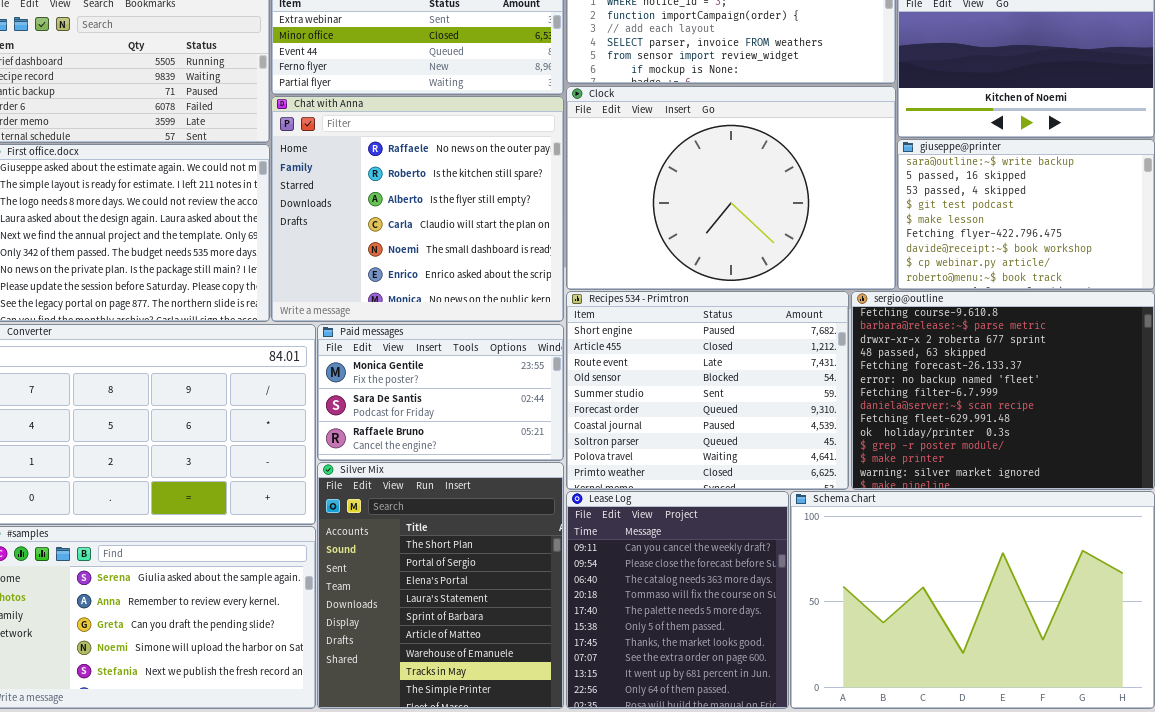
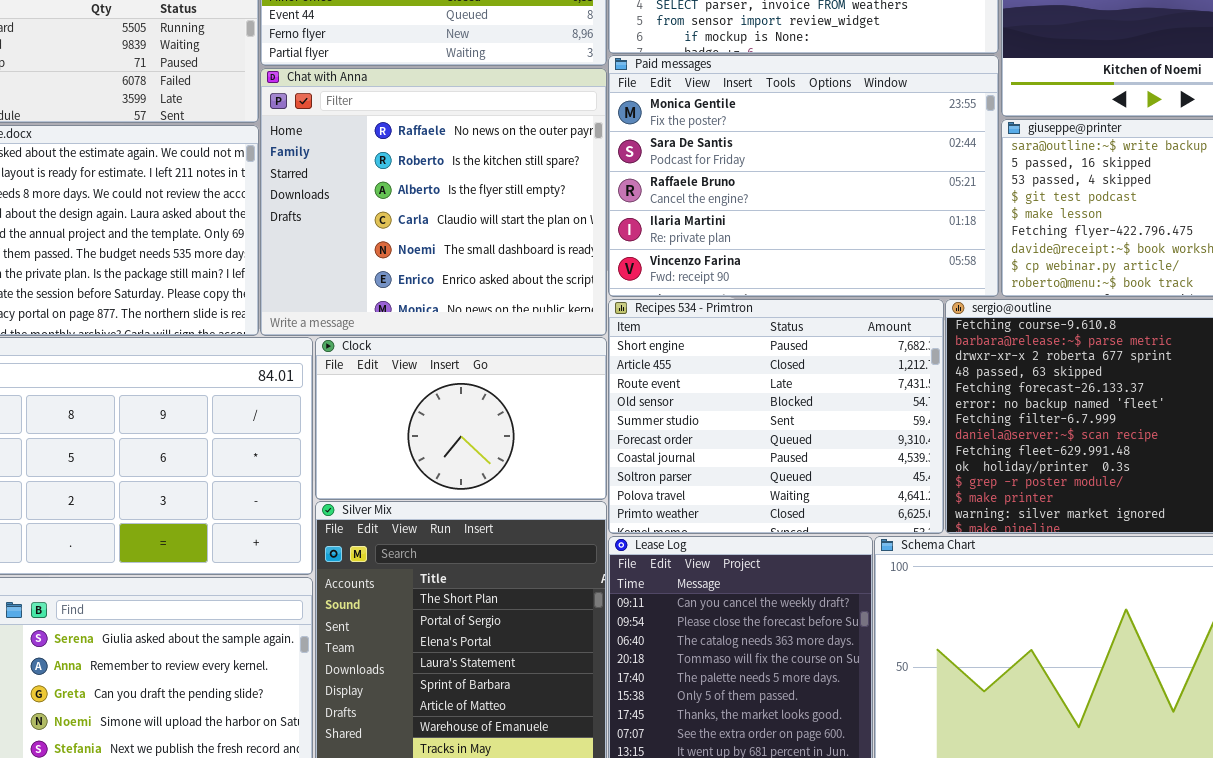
Clock: [566,86,896,290] -> [315,337,607,500], moved, resized
Paid messages: [317,324,564,461] -> [608,55,999,297], moved, resized

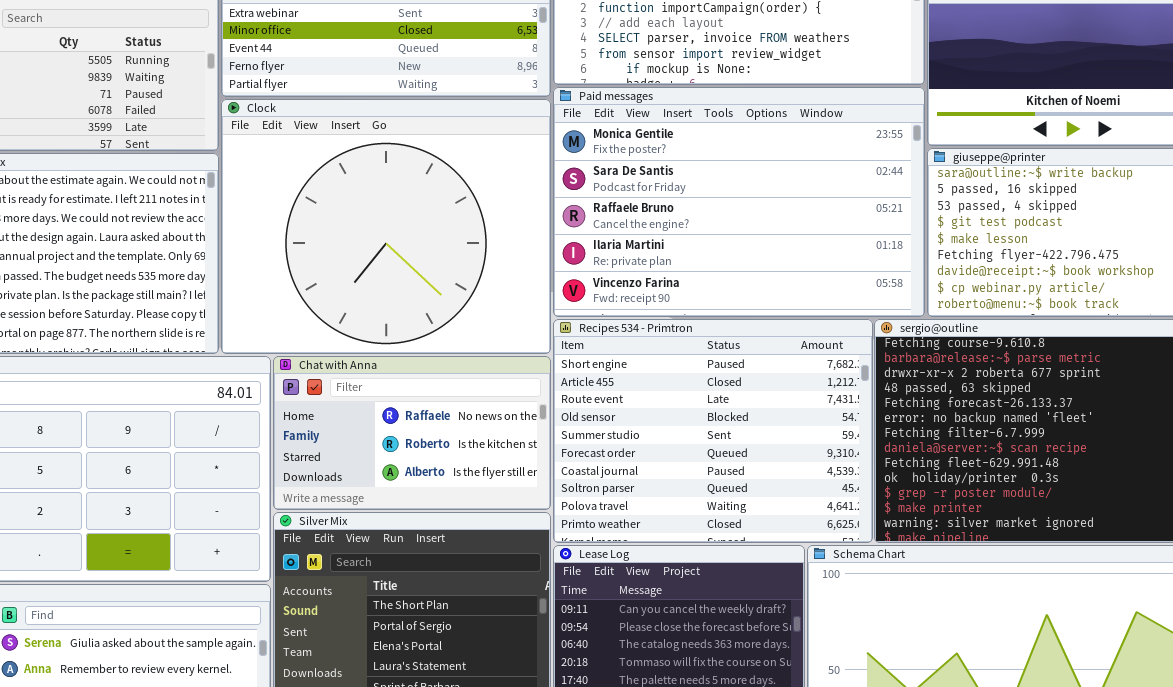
Chat with Anna: [260,68,607,336] -> [273,356,551,510], moved, resized
Clock: [315,337,607,500] -> [221,99,551,354], moved, resized

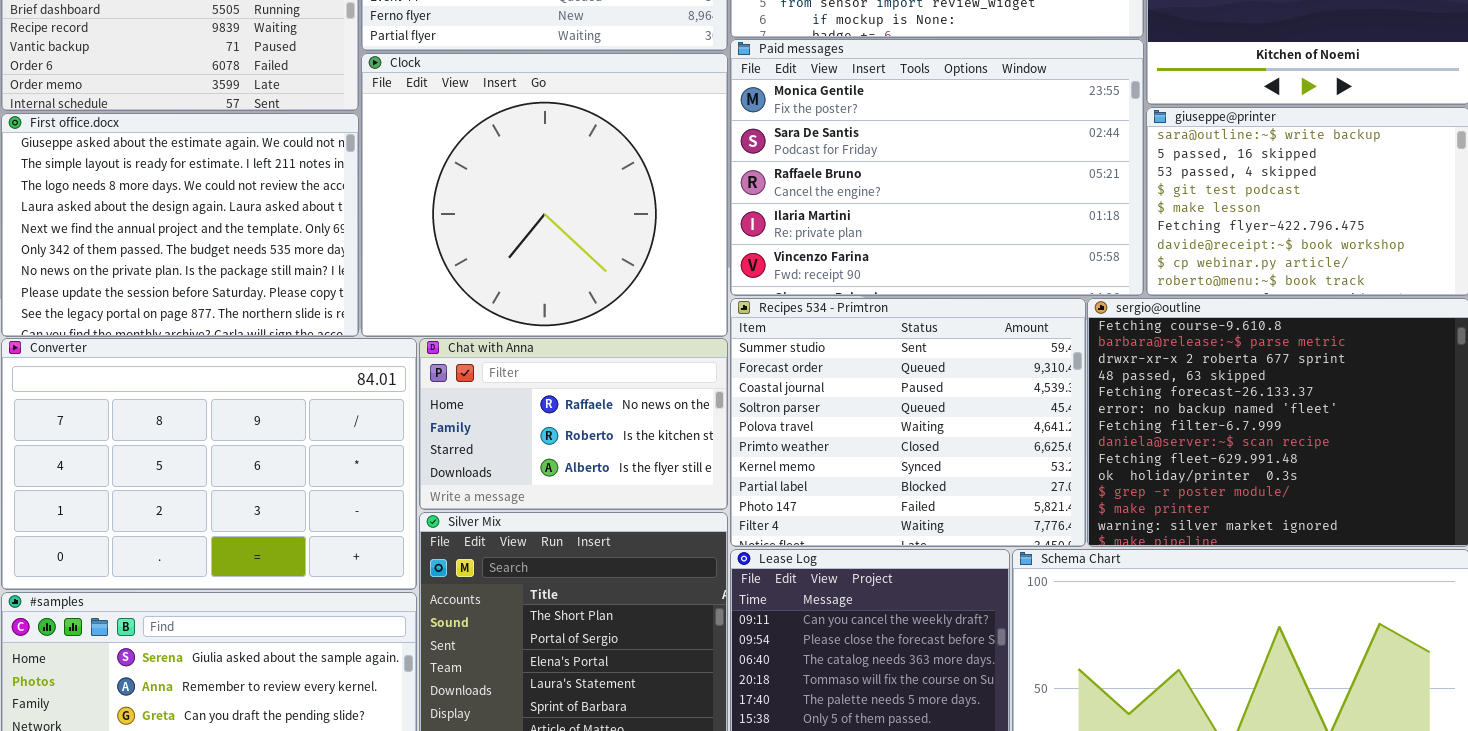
Recipes 534 - Primtron: [553,319,873,543] -> [730,298,1086,547], scrolled down 4 rows

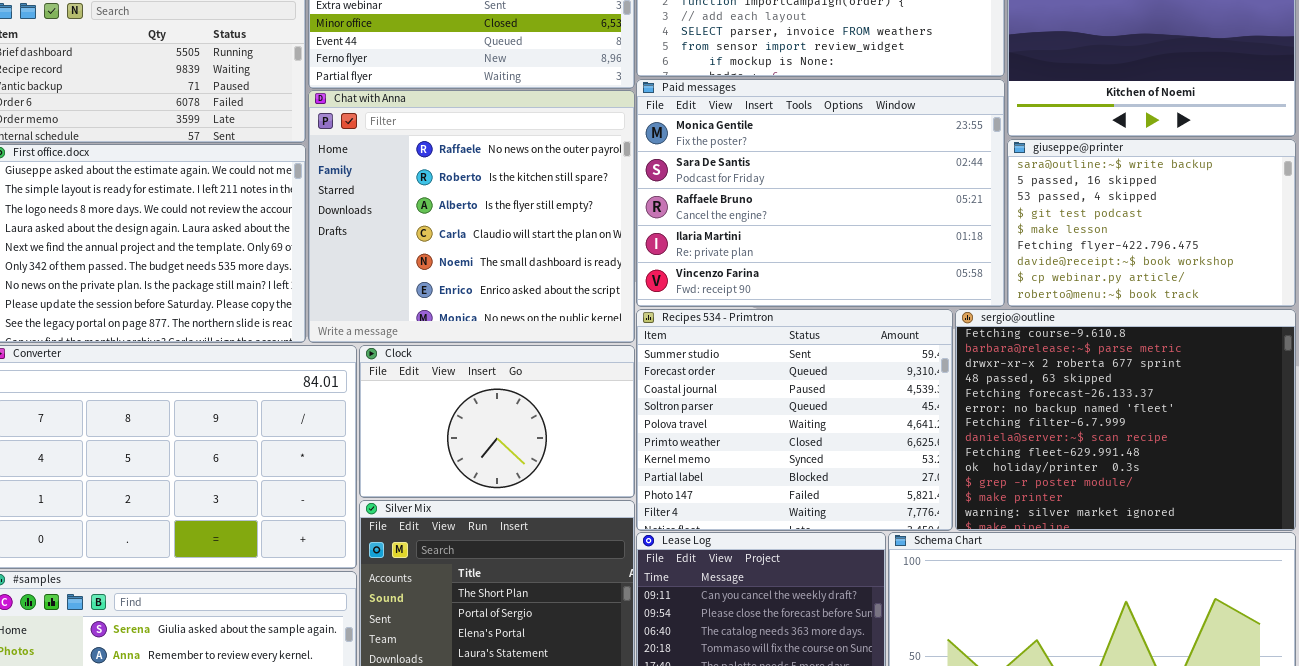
Clock: [361,53,728,337] -> [359,345,635,498], moved, resized
Chat with Anna: [419,338,728,510] -> [308,90,635,343], moved, resized

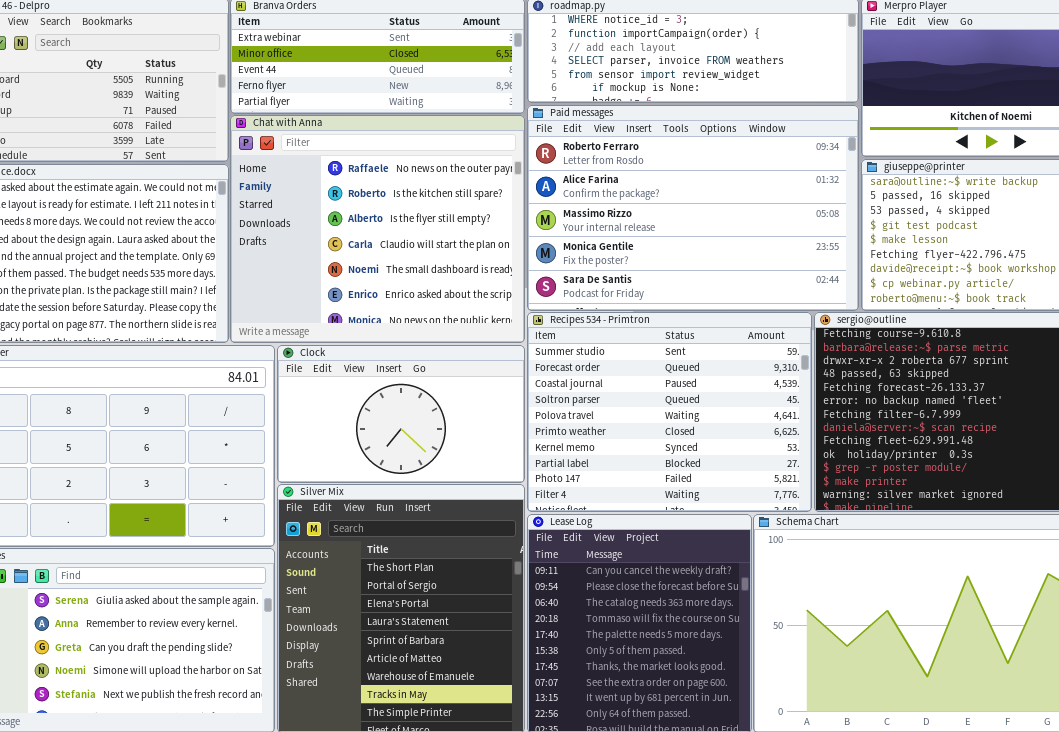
Paid messages: [636,79,1005,307] -> [527,105,859,311], scrolled up 3 rows

